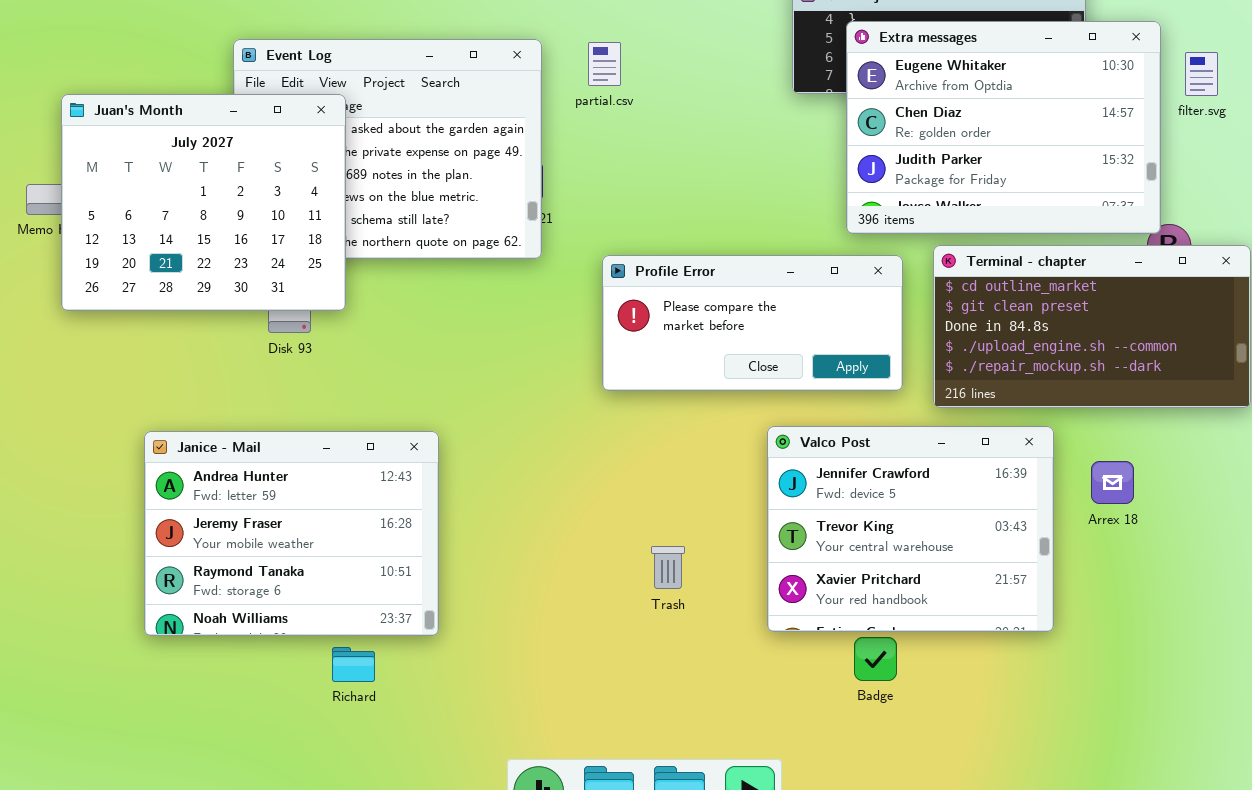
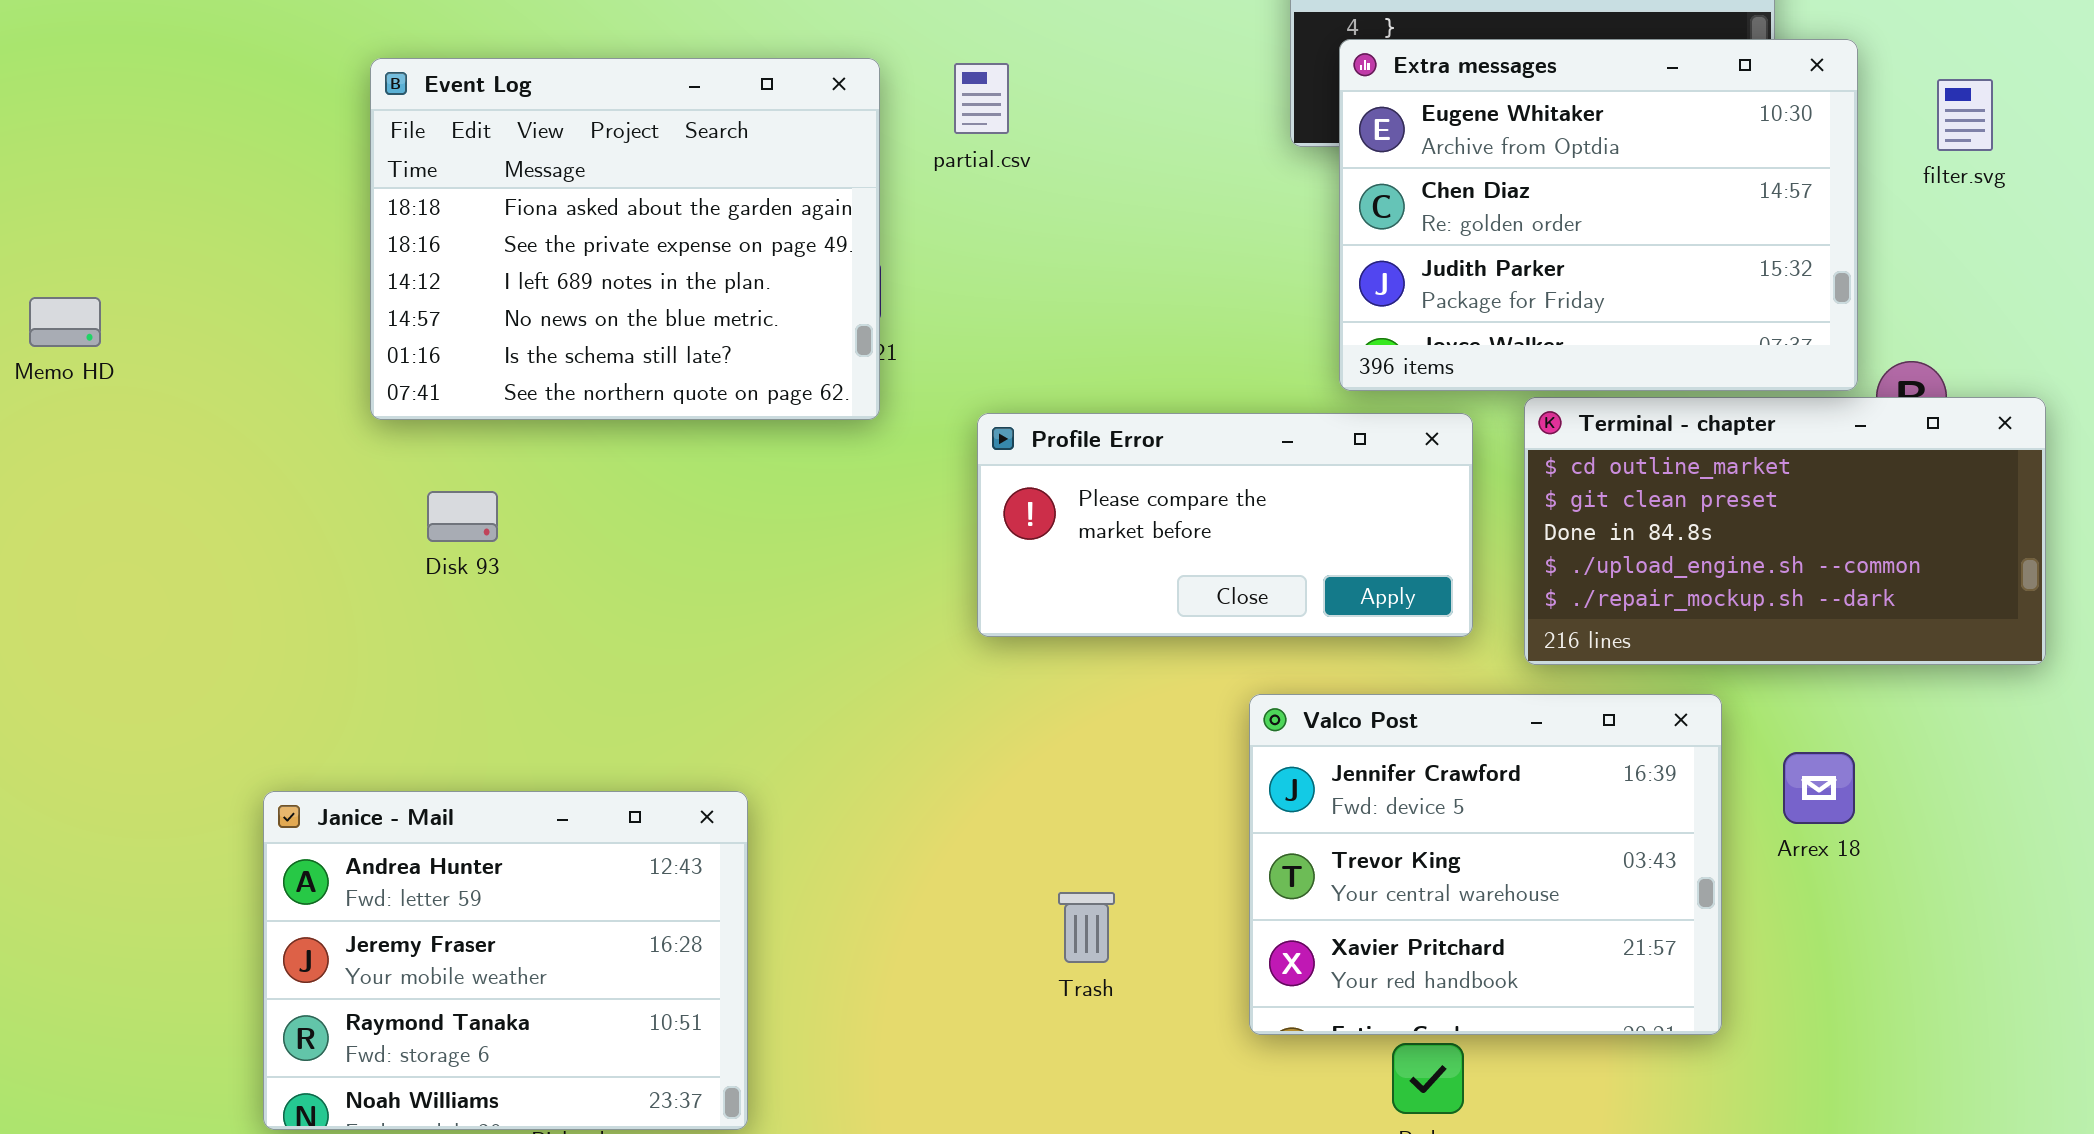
Extra messages: [846,21,1161,234] -> [1339,39,1858,391], moved
Juan's Month: [61,94,346,311] -> none, closed
Janice - Mail: [144,431,439,636] -> [263,791,748,1130], moved

